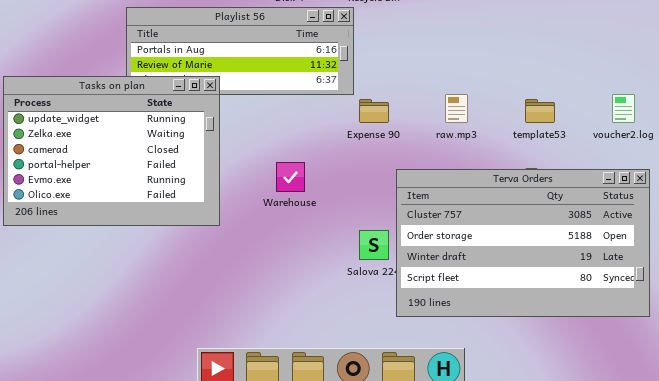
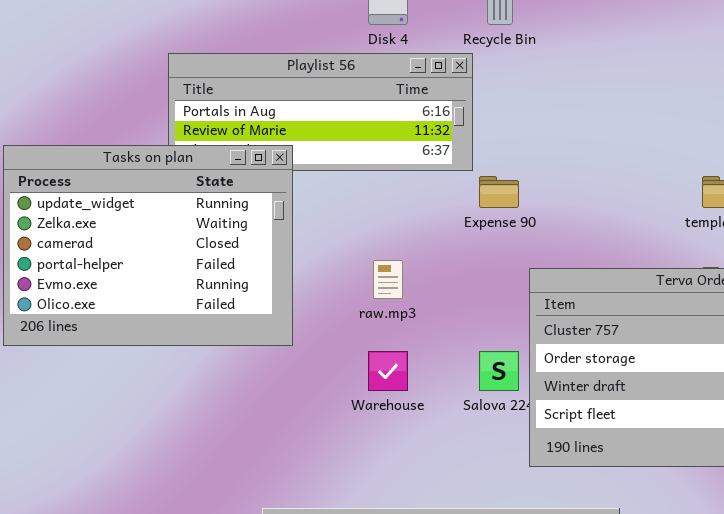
raw.mp3: [445,94,468,123] -> [373,260,403,299], moved
Warehouse: [276,162,305,192] -> [368,351,408,391], moved

